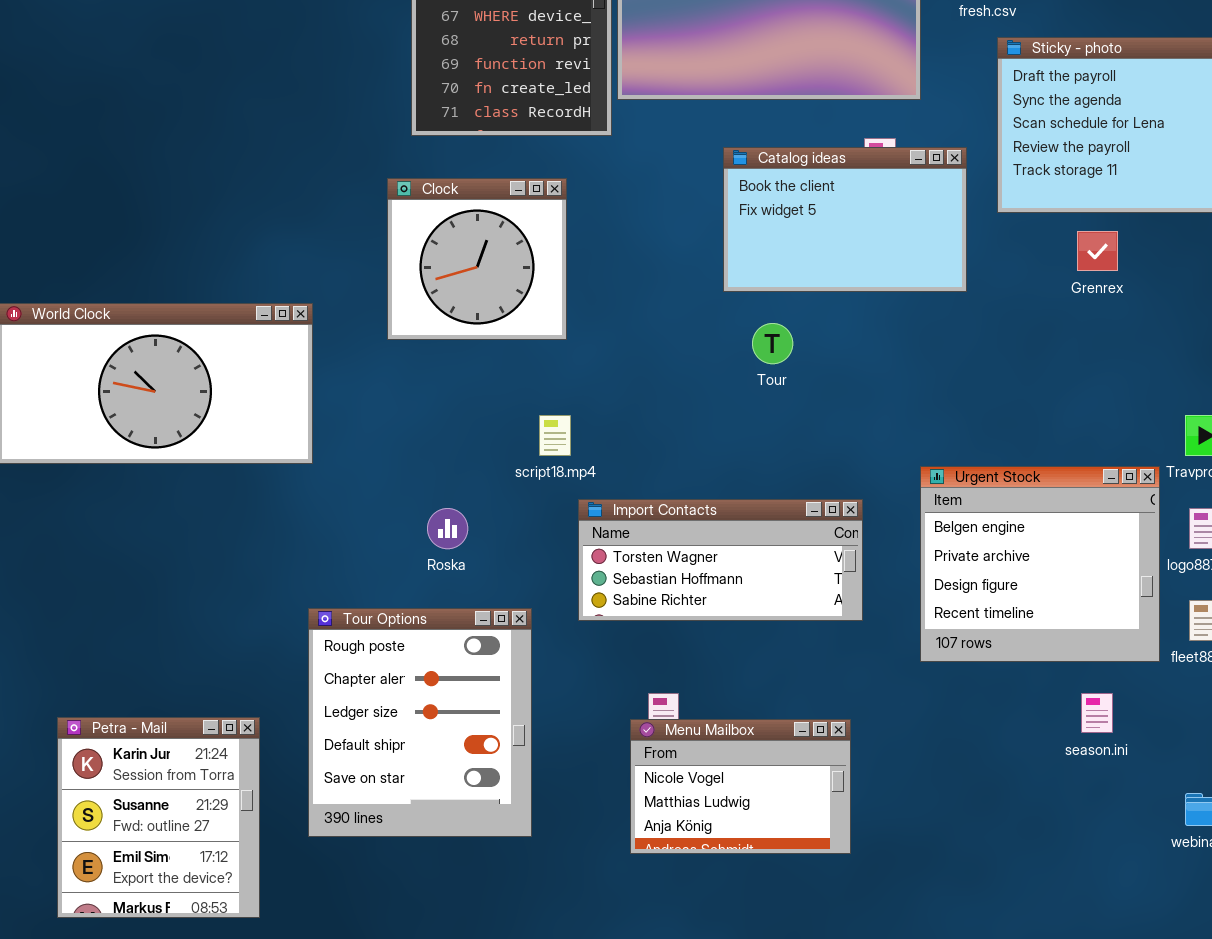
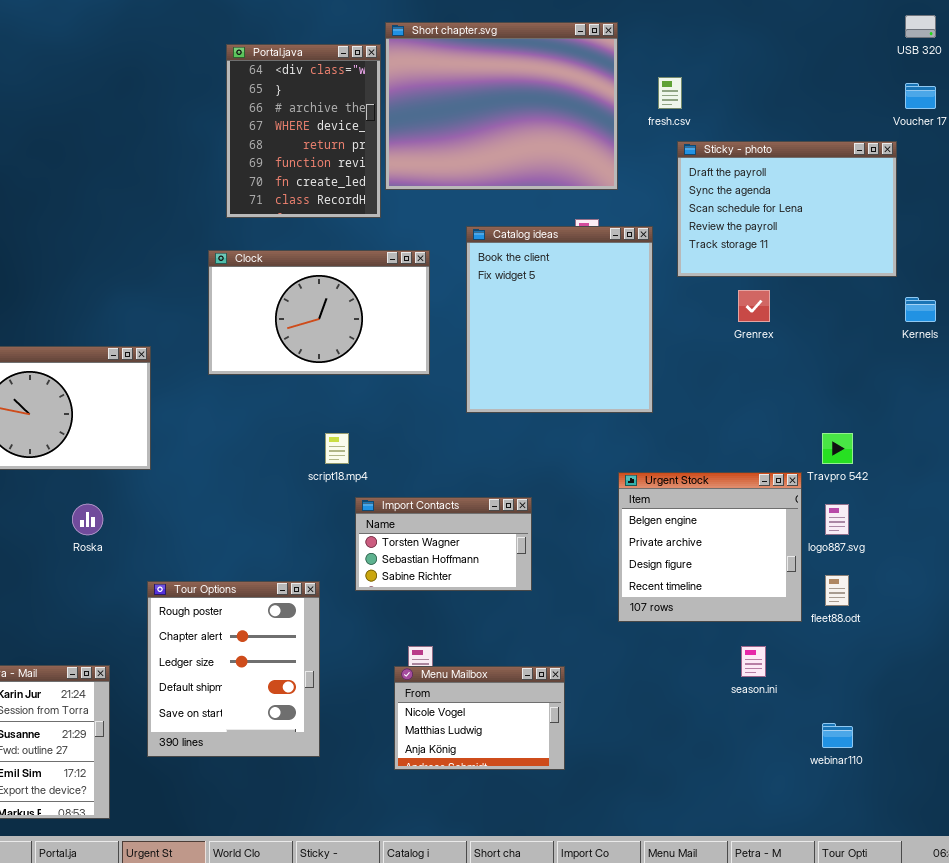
Catalog ideas: [723,147,967,292] -> [466,226,653,413], resized
Clock: [387,178,567,340] -> [208,250,430,375], resized
Import Contacts: [578,499,863,621] -> [355,497,532,591], resized
Roska: [427,508,468,549] -> [72,504,103,535], moved

